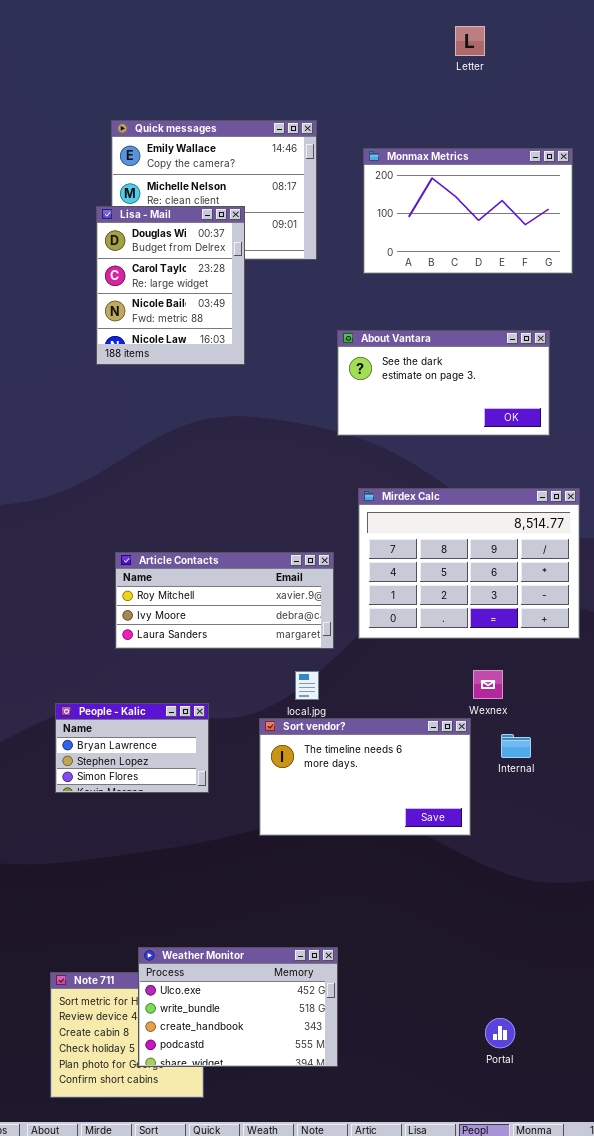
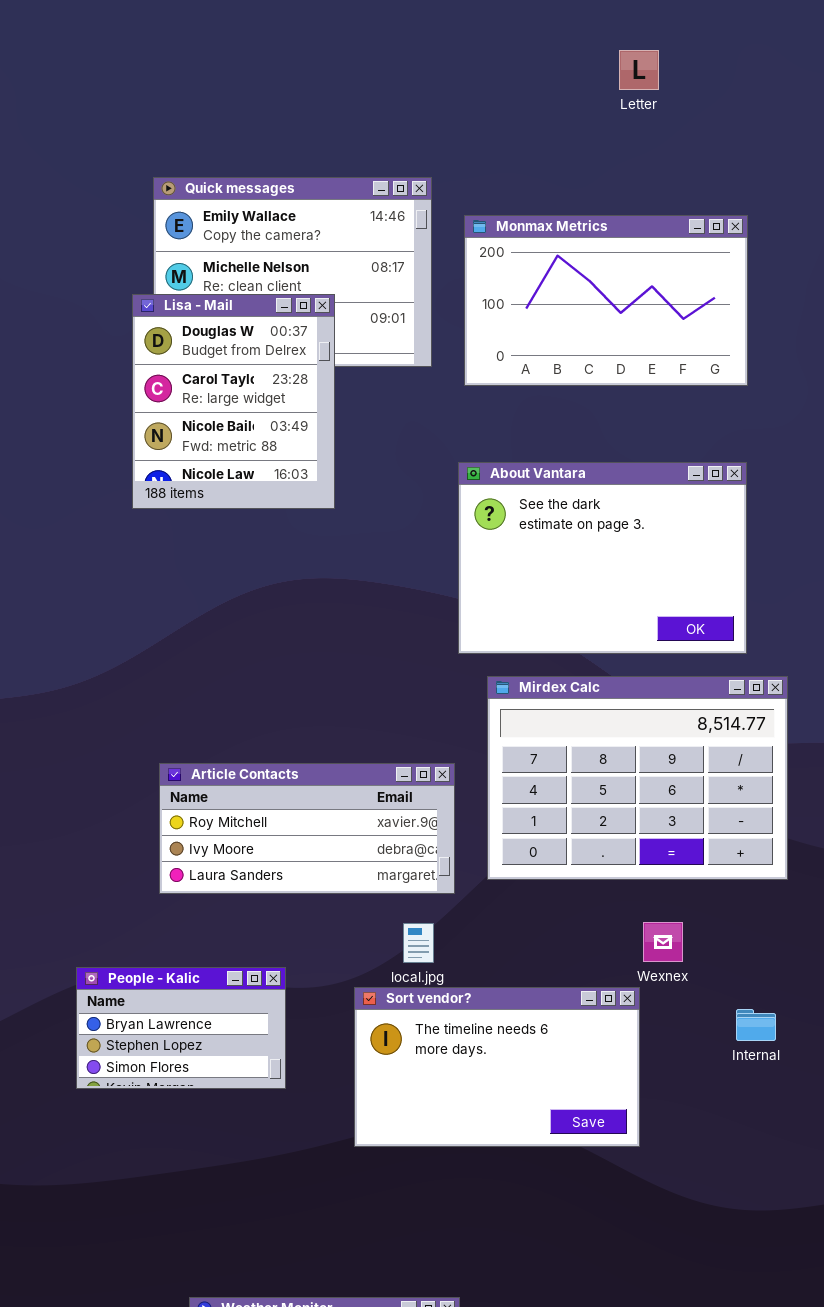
Monmax Metrics: [363,148,573,274] -> [464,215,748,386], moved
About Vantara: [337,330,550,436] -> [458,462,747,654], resized
Internal: [501,734,531,758] -> [736,1009,776,1041], moved

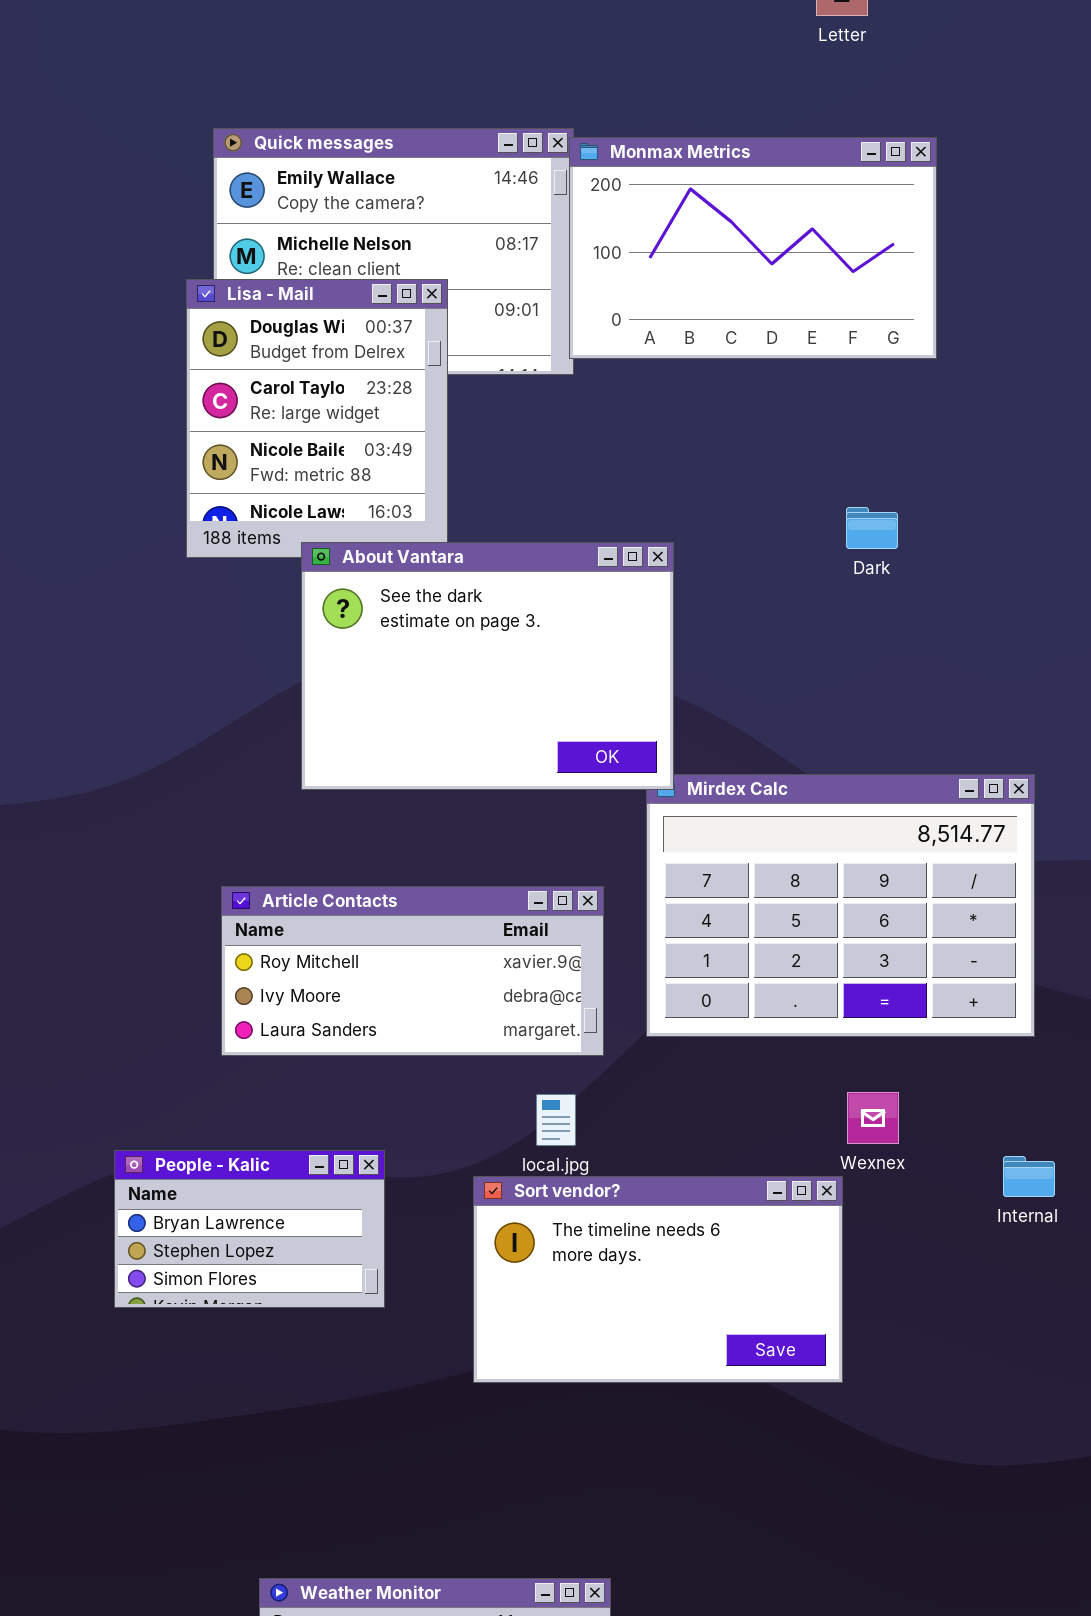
Monmax Metrics: [464,215,748,386] -> [569,137,937,359], moved
About Vantara: [458,462,747,654] -> [301,542,674,790], moved
Internal: [736,1009,776,1041] -> [1003,1156,1055,1197], moved

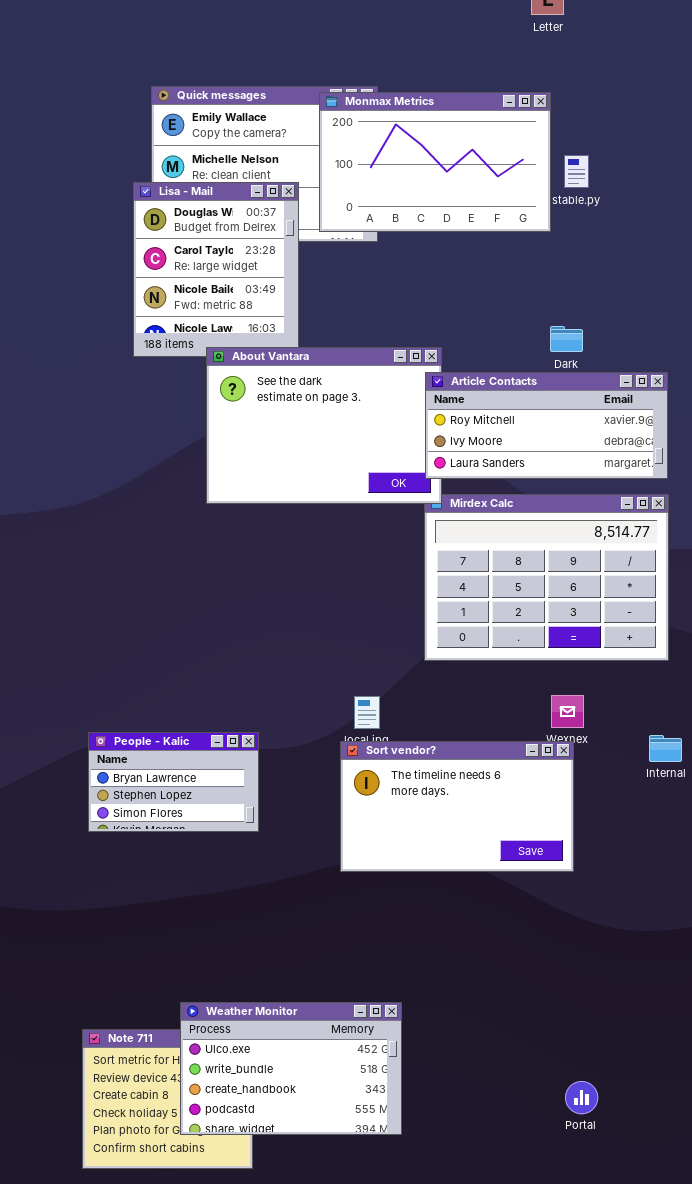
Monmax Metrics: [569,137,937,359] -> [319,92,551,232], moved
Article Contacts: [221,886,604,1056] -> [425,372,668,479], moved
Sort vendor?: [473,1176,843,1383] -> [340,741,574,872], moved

